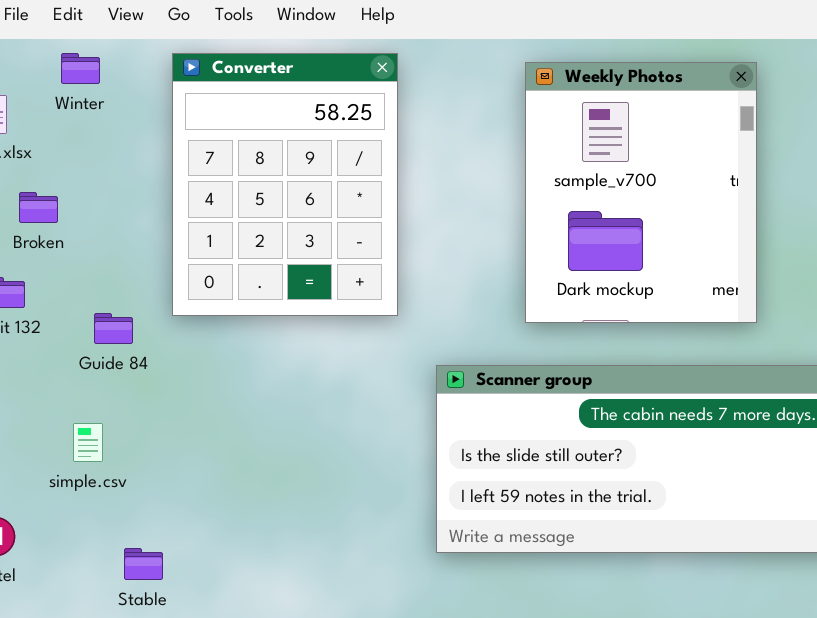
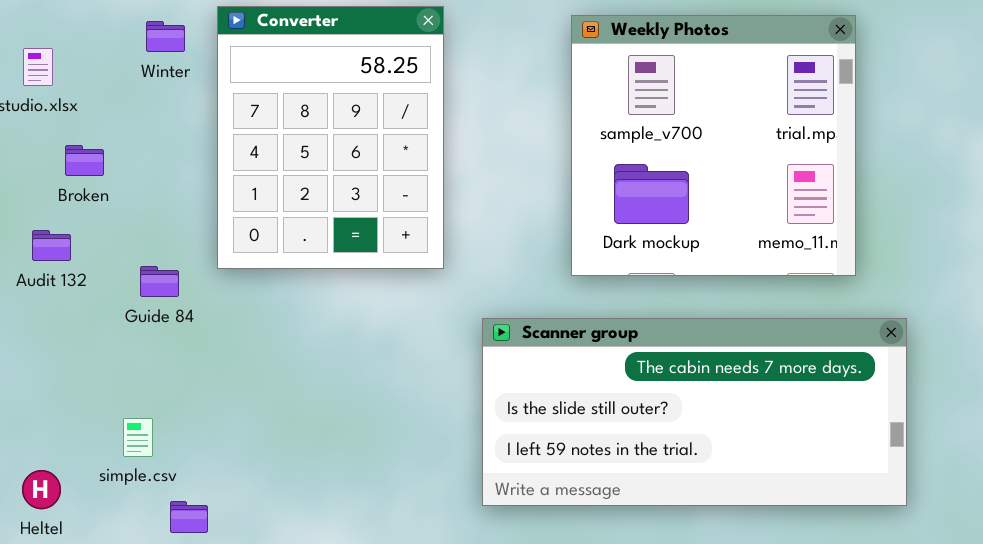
Winter: [61,53,100,84] -> [146,21,185,52], moved
Weekly Photos: [525,62,757,323] -> [571,15,856,276], resized
simple.csv: [73,423,103,462] -> [123,418,153,457], moved

